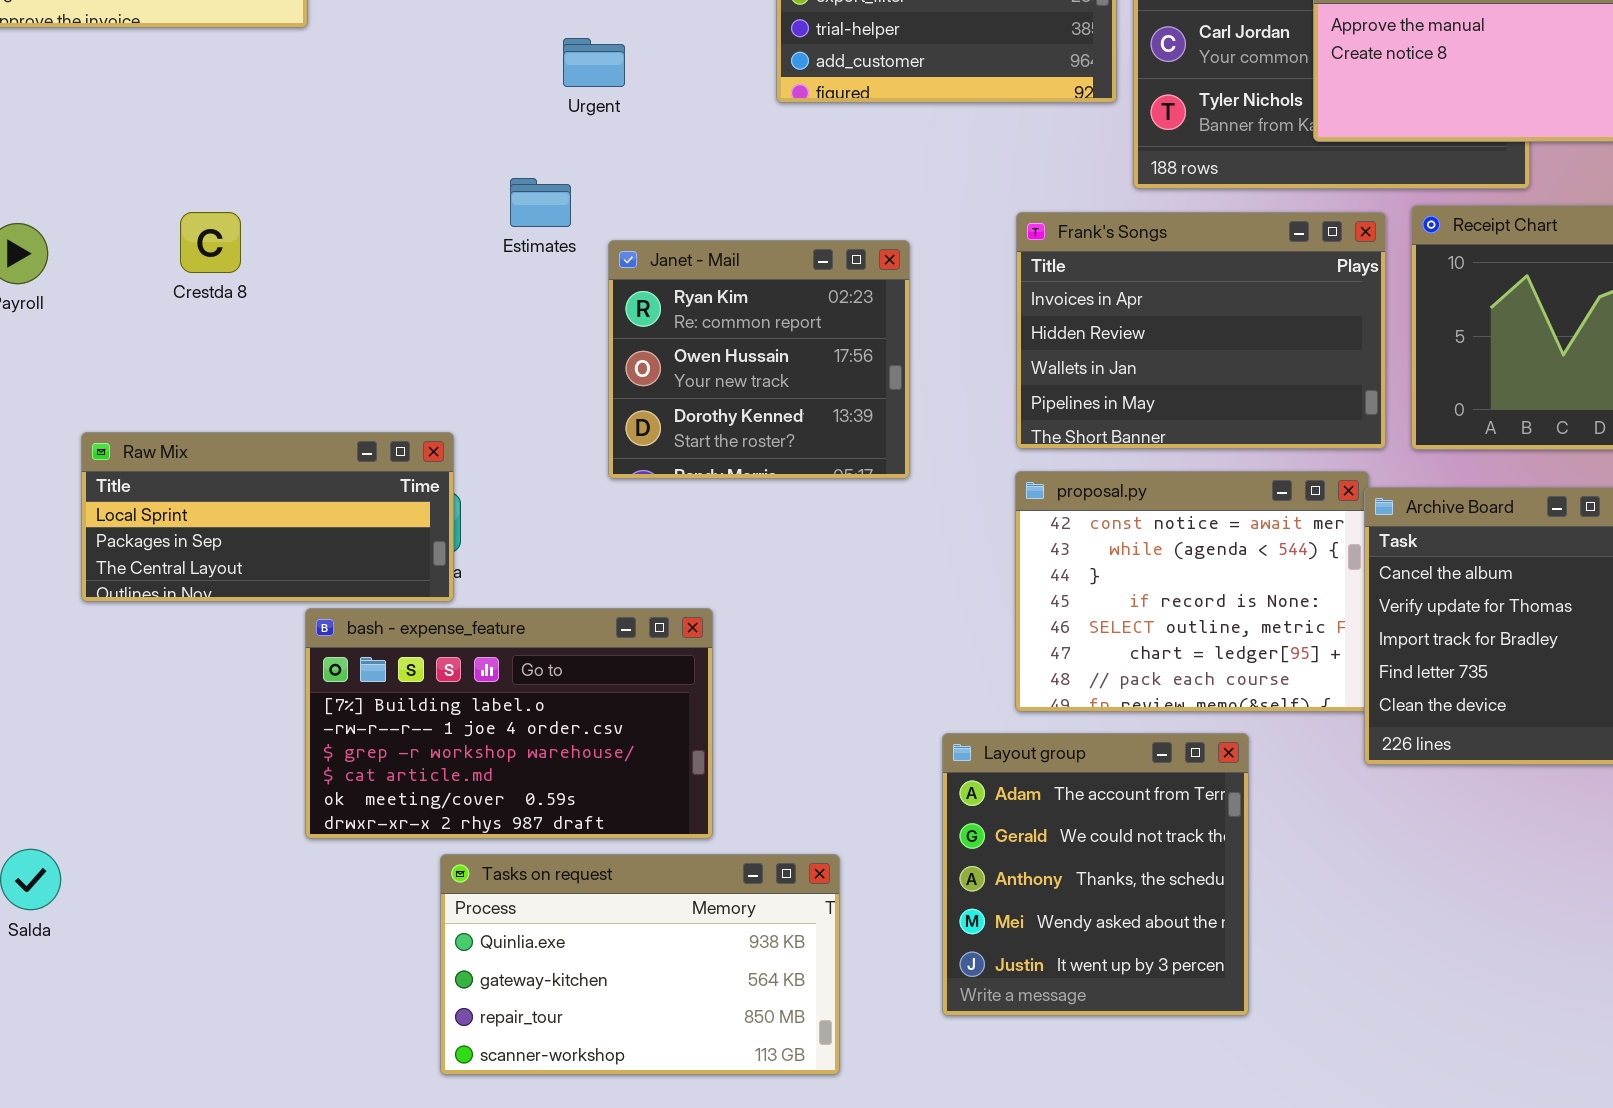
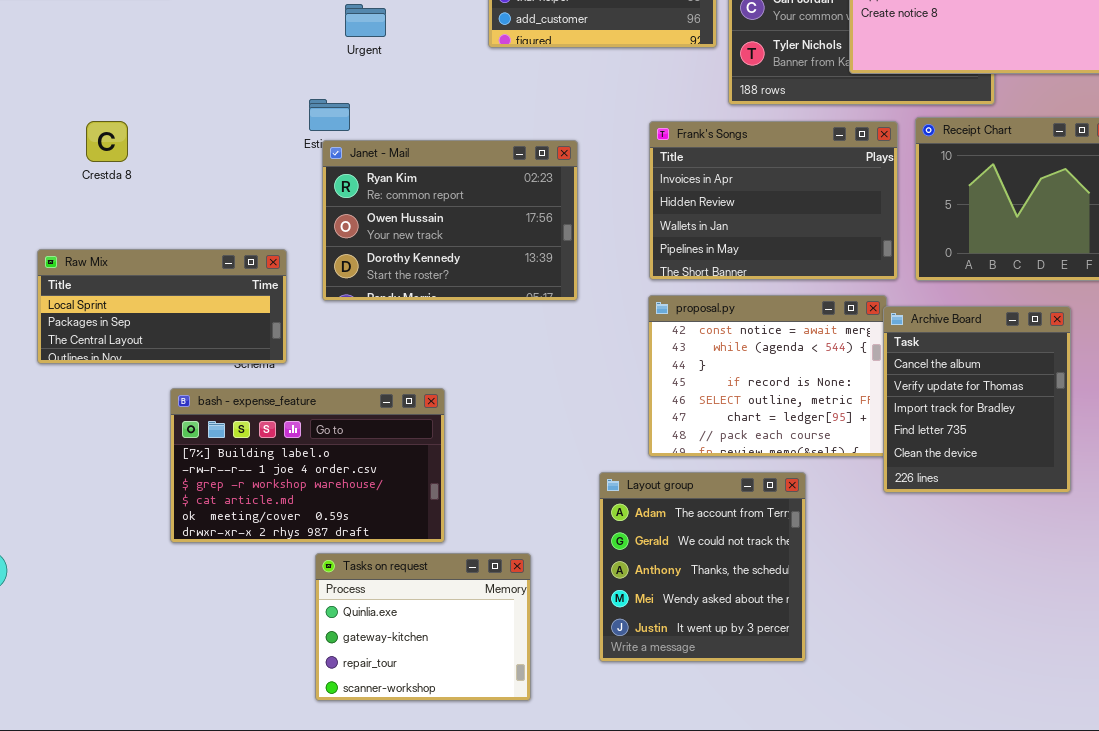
Janet - Mail: [608,240,910,479] -> [322,140,578,301], resized
Raw Mix: [81,432,454,602] -> [37,249,287,364], moved
Tasks on request: [440,854,840,1075] -> [315,553,531,701], resized

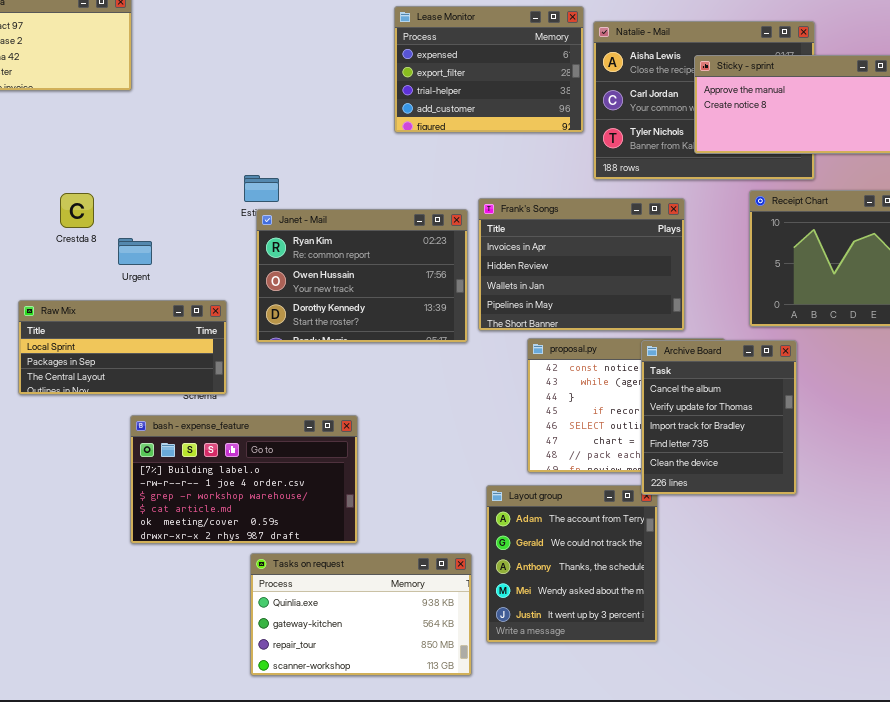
Urgent: [345,4,386,37] -> [118,238,152,265], moved
Frank's Songs: [649,121,898,280] -> [478,198,685,331], moved
Archive Board: [883,306,1071,493] -> [641,340,797,495], moved
Tasks on request: [315,553,531,701] -> [250,553,472,676], resized

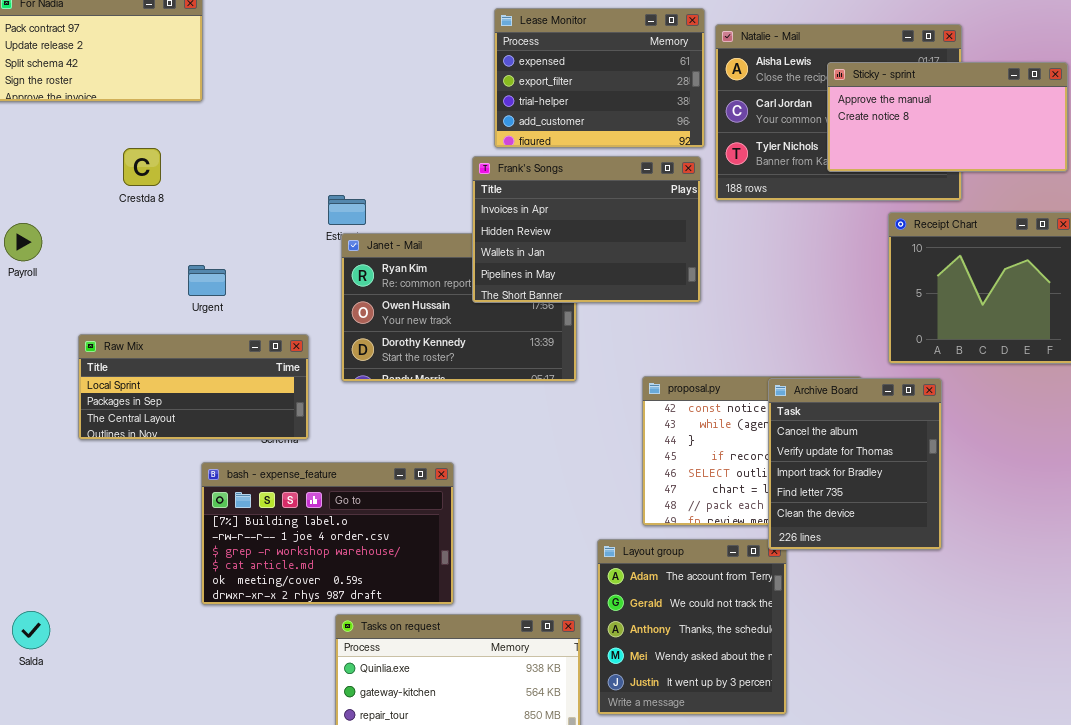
Crestda 8: [60,193,94,228] -> [123,148,161,186], moved
Frank's Songs: [478,198,685,331] -> [472,156,701,303], moved

